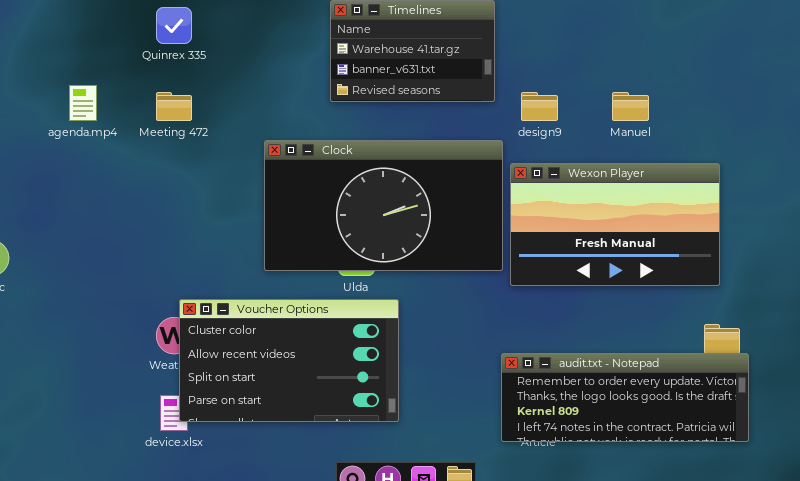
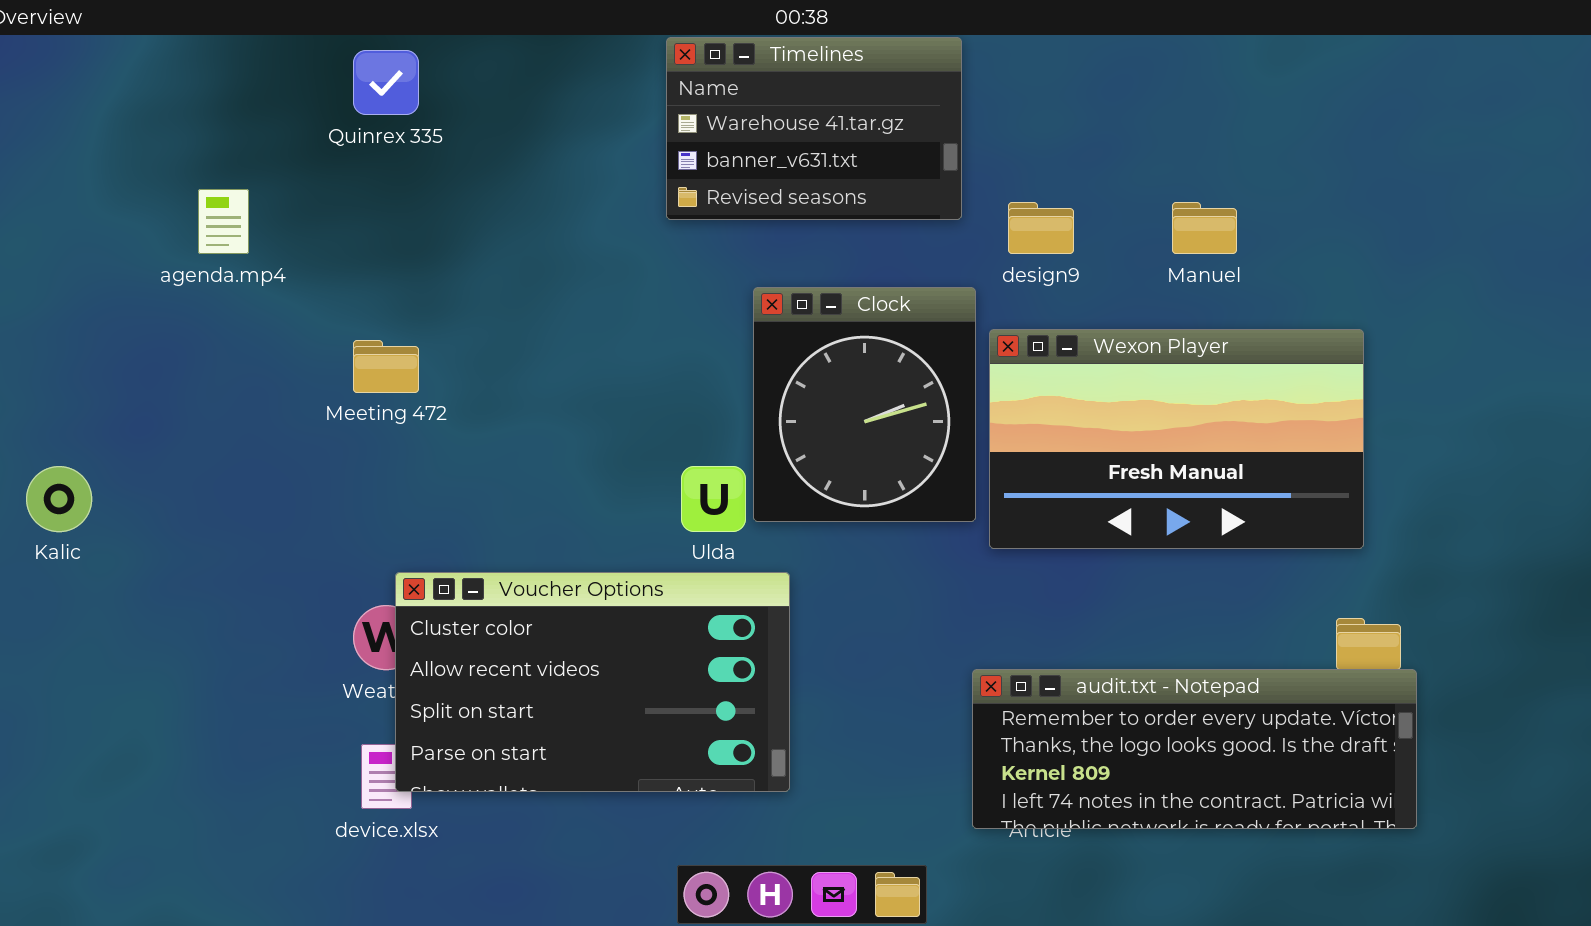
Meeting 472: [156,92,192,121] -> [353,340,419,393], moved
Clock: [264,140,503,271] -> [753,287,976,522], resized

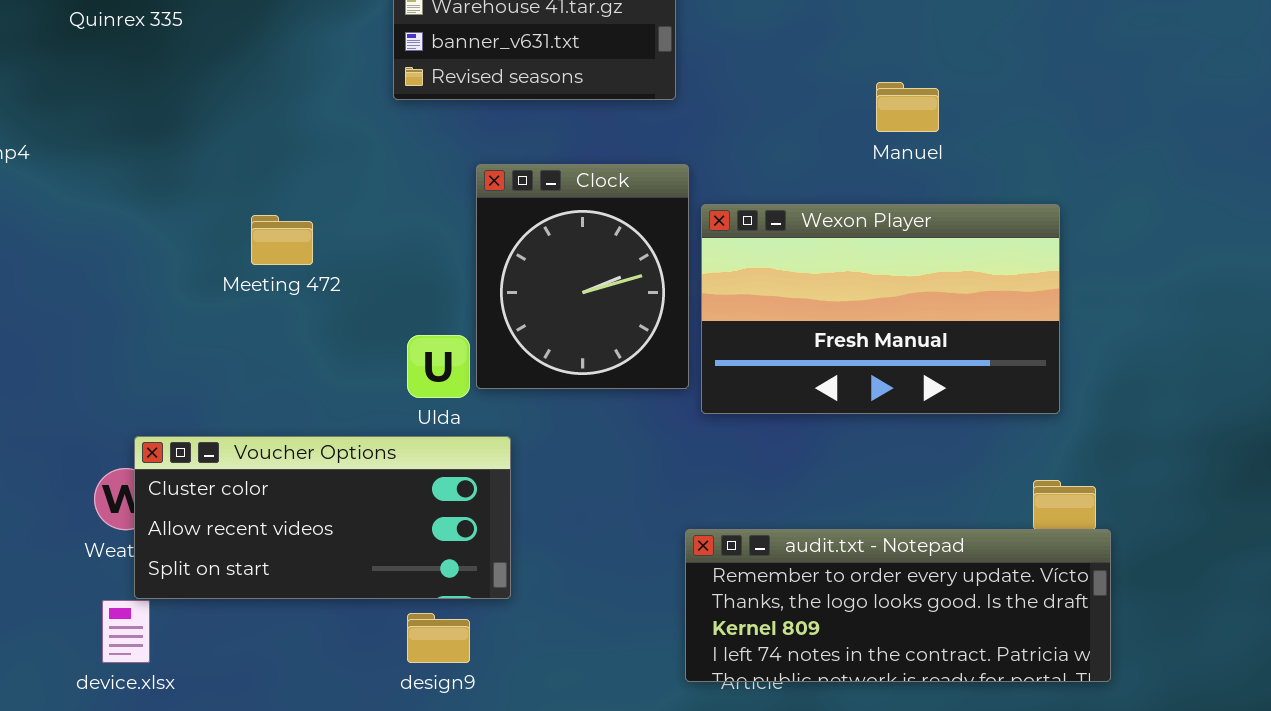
design9: [1008,202,1074,254] -> [407,613,470,663], moved
Meeting 472: [353,340,419,393] -> [251,215,313,265], moved
Voucher Options: [395,572,790,792] -> [134,436,511,599], resized

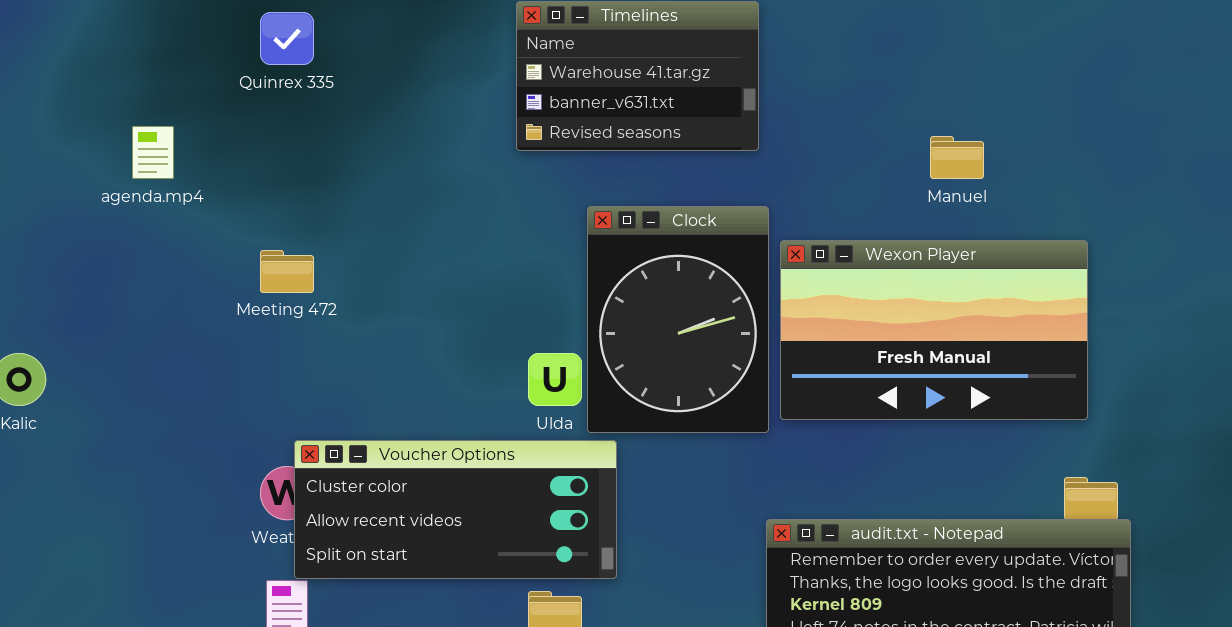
Clock: [476,164,689,389] -> [587,206,769,433], resized
Meeting 472: [251,215,313,265] -> [260,250,314,293], moved

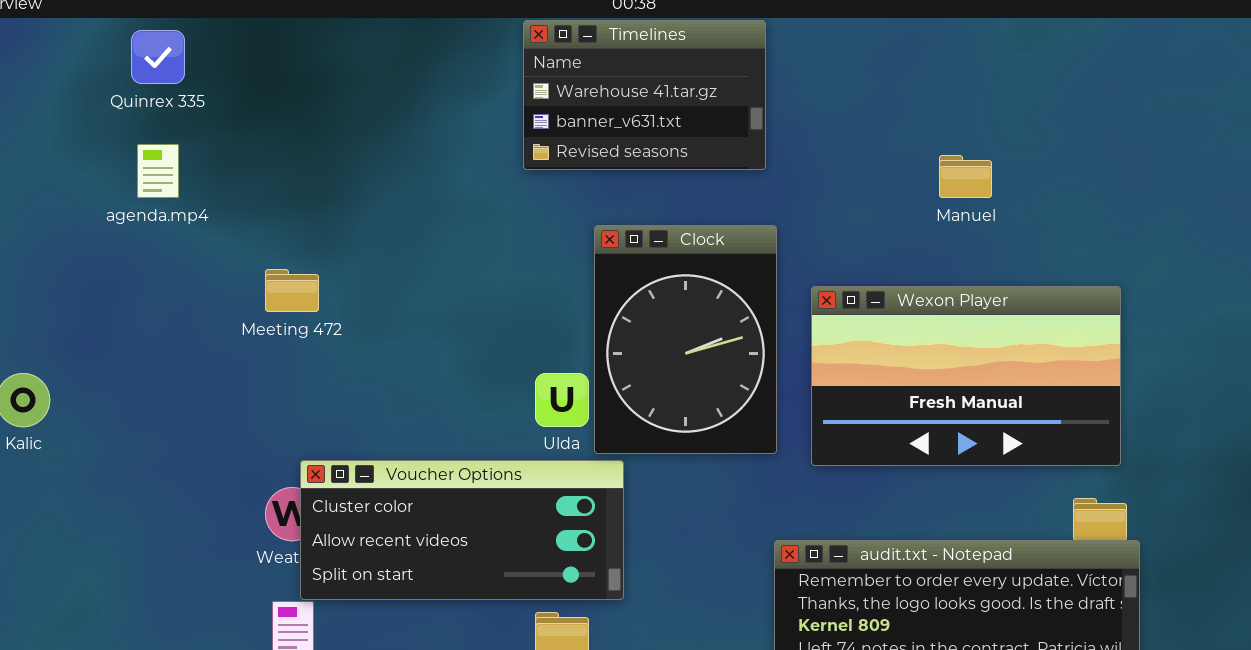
Quinrex 335: [260,12,314,65] -> [131,30,185,84], moved
Wexon Player: [780,240,1088,420] -> [811,286,1121,466], moved

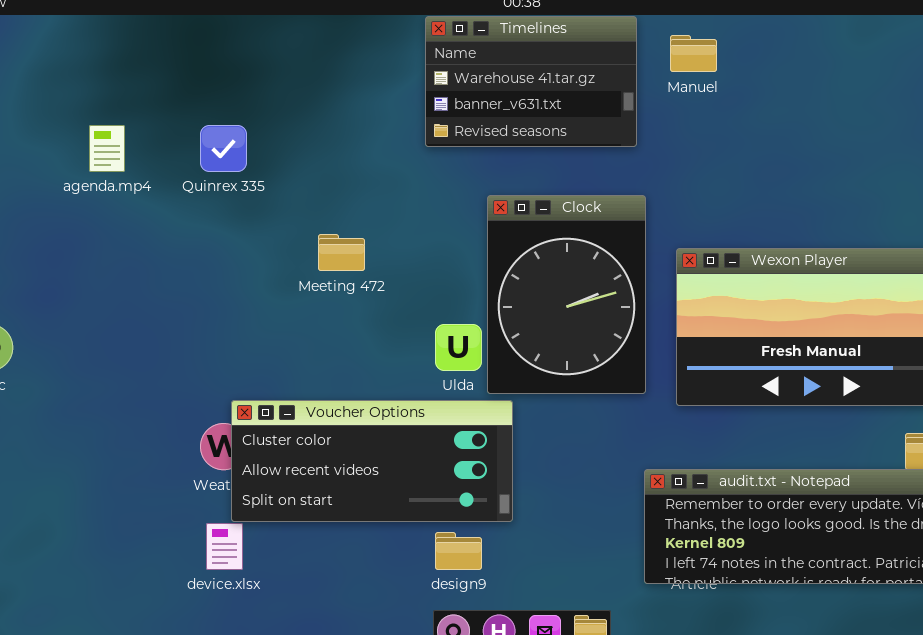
Quinrex 335: [131,30,185,84] -> [200,125,247,172], moved
Manuel: [939,155,992,198] -> [670,35,717,72], moved
Meeting 472: [265,269,319,312] -> [318,234,365,271], moved

